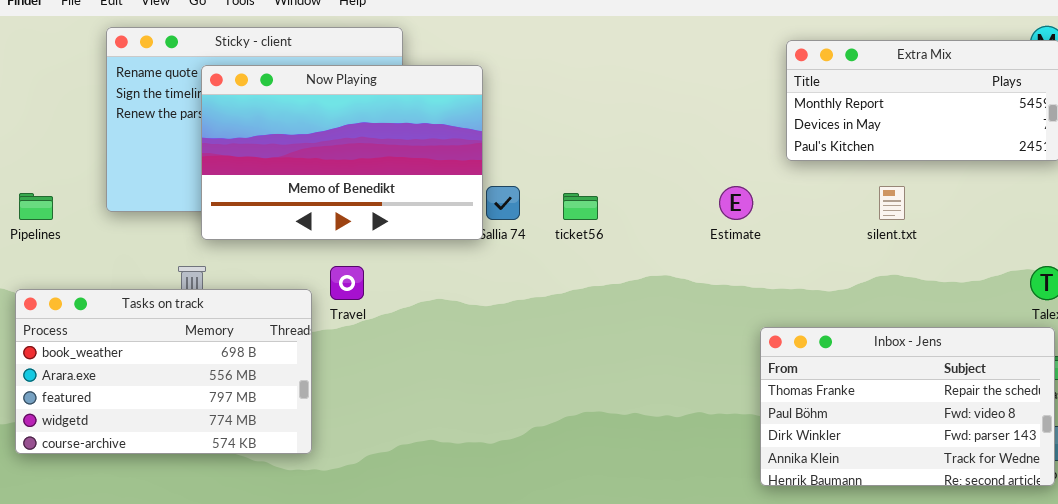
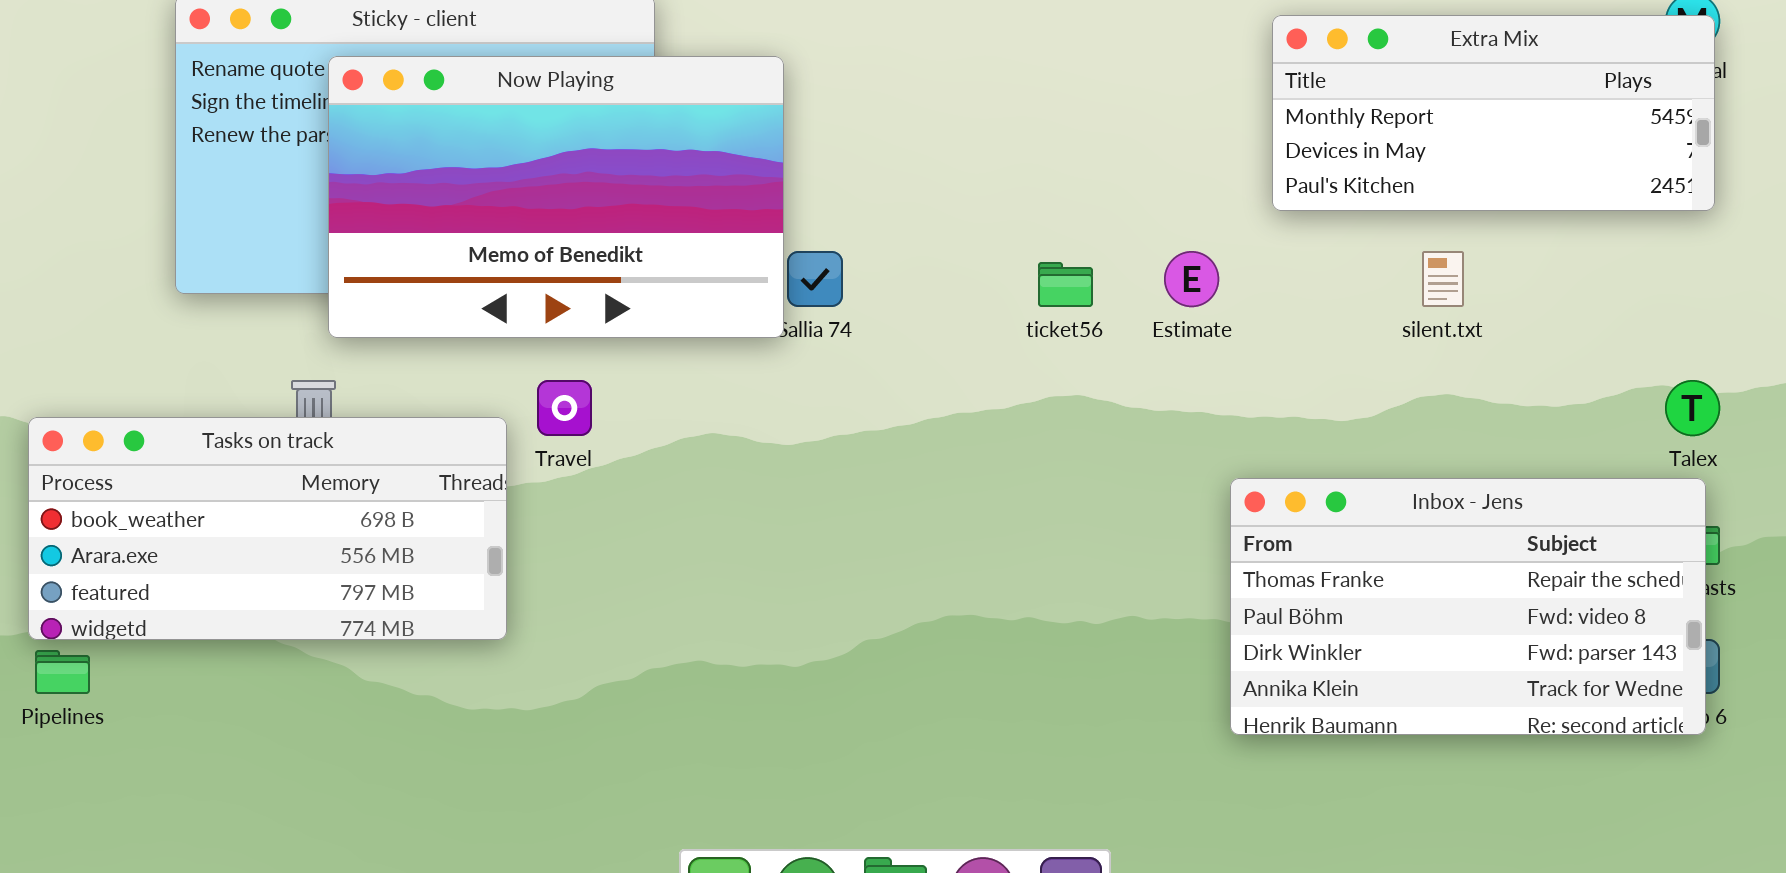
Pipelines: [19,193,53,220] -> [35,650,90,694], moved
ticket56: [563,193,598,220] -> [1038,262,1093,307], moved
Tasks on track: [15,289,312,454] -> [28,417,507,640], resized

